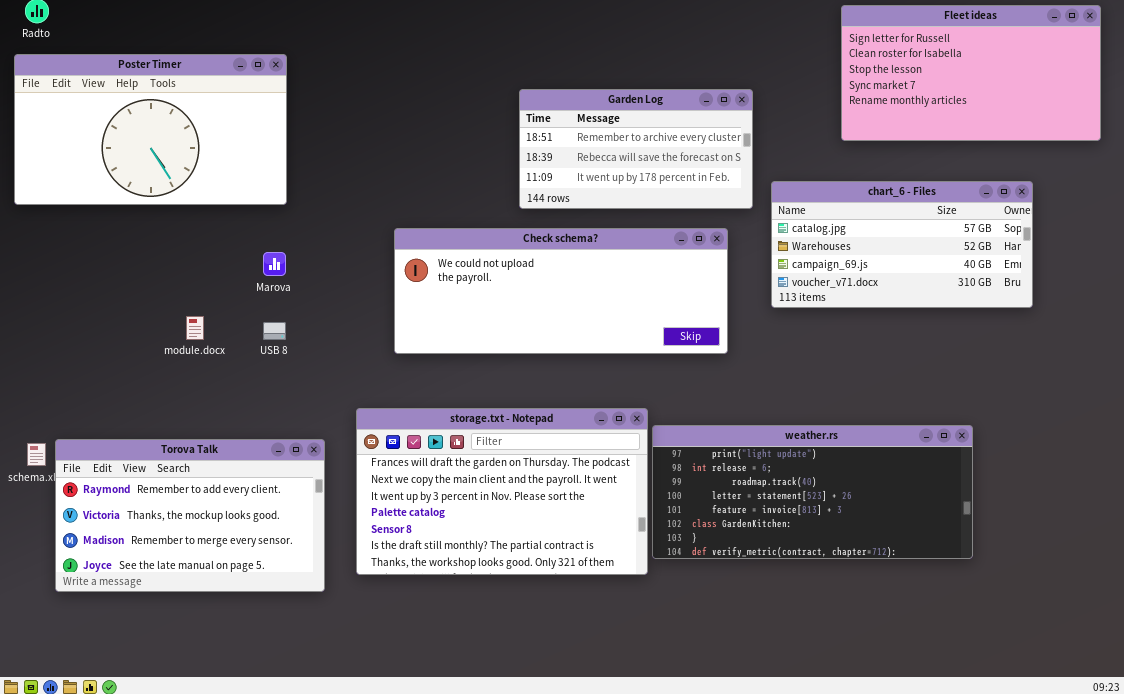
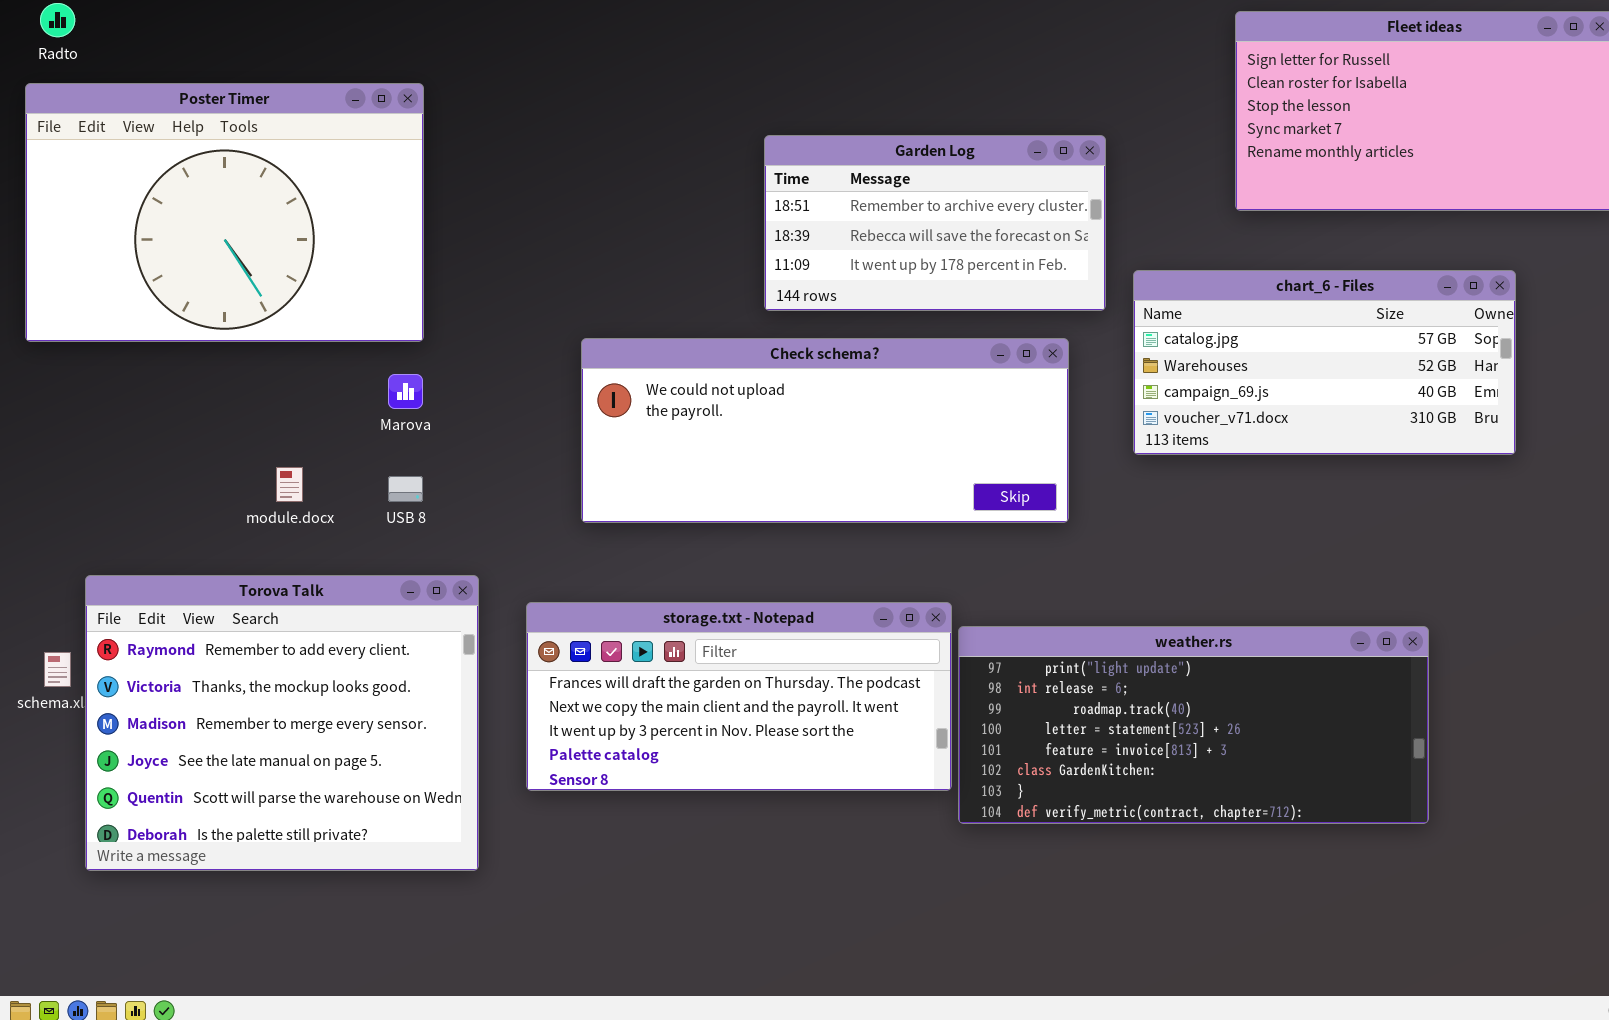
Poster Timer: [14,54,287,205] -> [25,83,424,342], resized
storage.txt - Notepad: [356,408,648,575] -> [526,602,952,791], resized
Torova Talk: [55,439,325,592] -> [85,575,479,871], resized

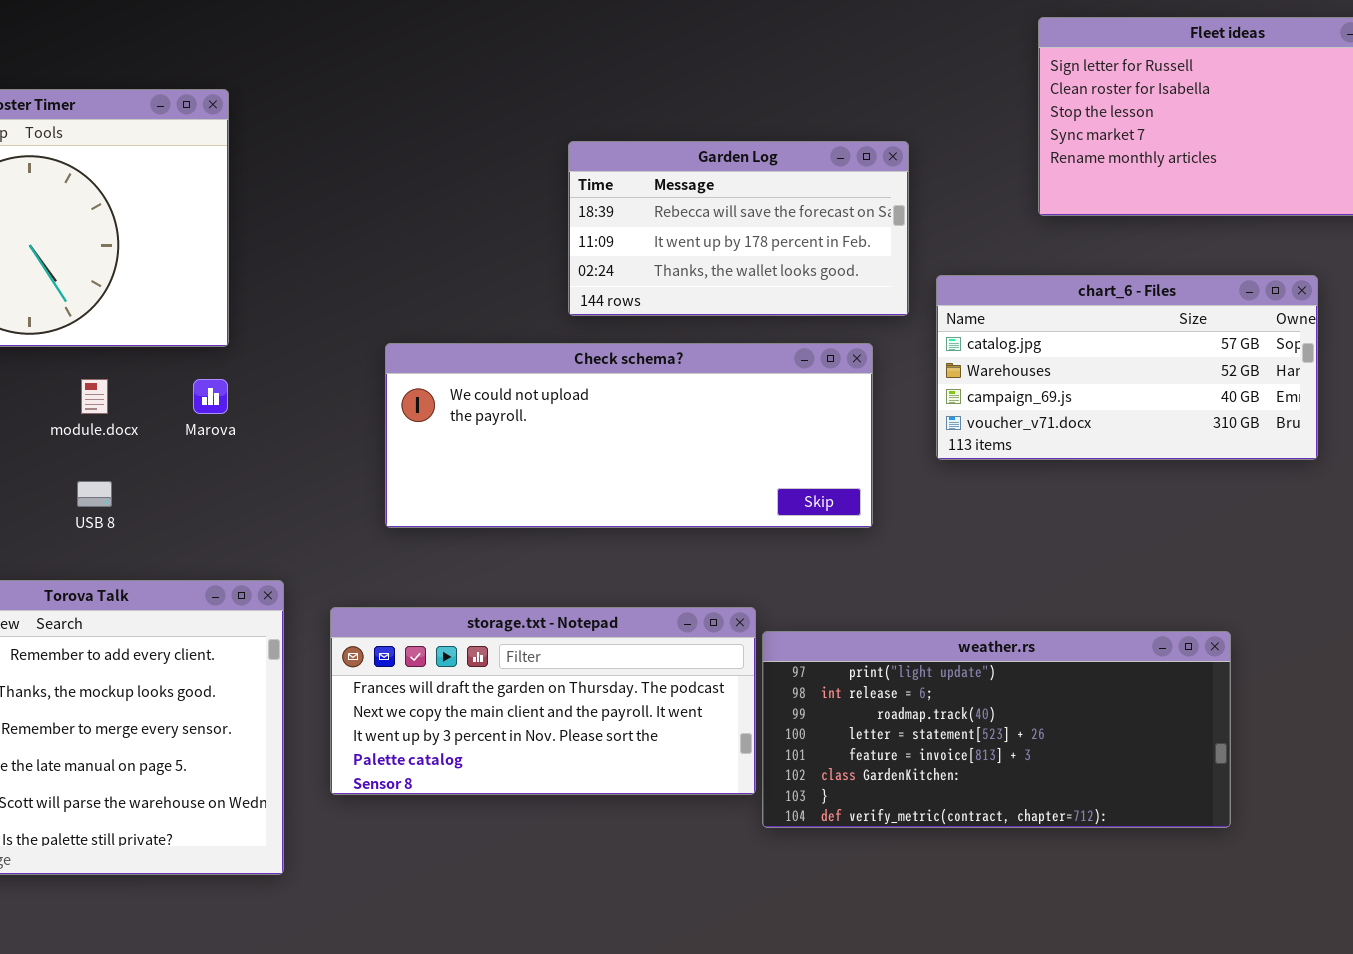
Garden Log: [764,135,1106,311] -> [568,141,909,316], scrolled down 1 row
module.docx: [276,467,303,502] -> [81,379,108,414], moved
USB 8: [388,476,423,502] -> [77,481,112,507], moved

